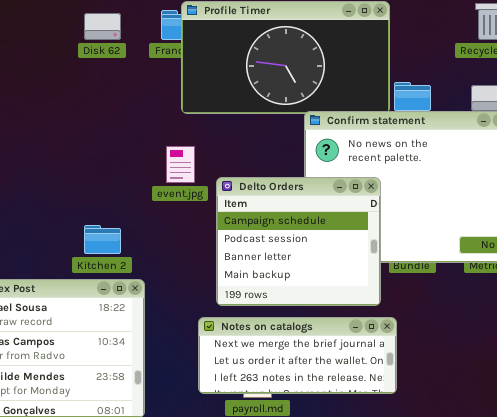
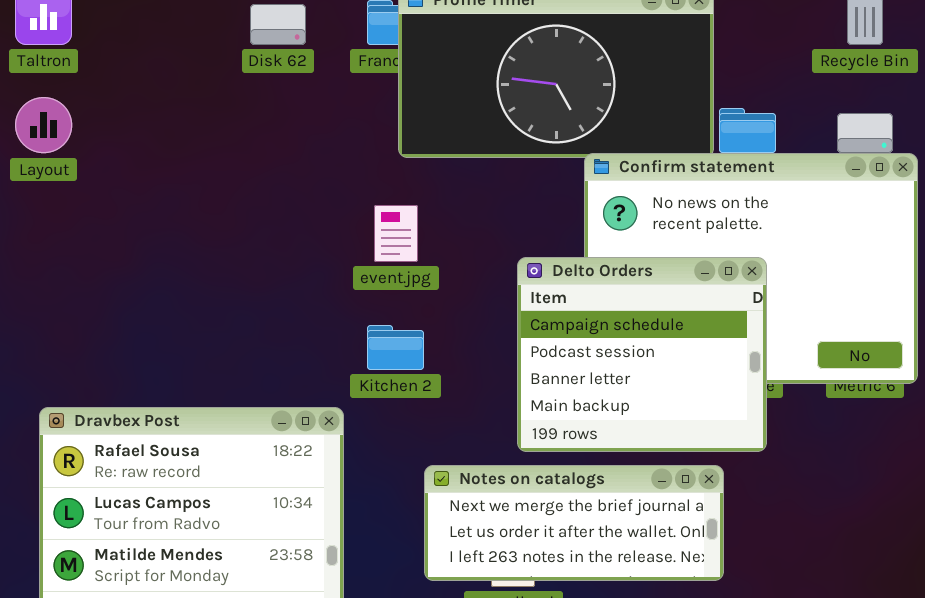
Delto Orders: [216,177,381,306] -> [517,257,767,452], moved
Kitchen 2: [84,225,121,254] -> [367,325,424,370], moved

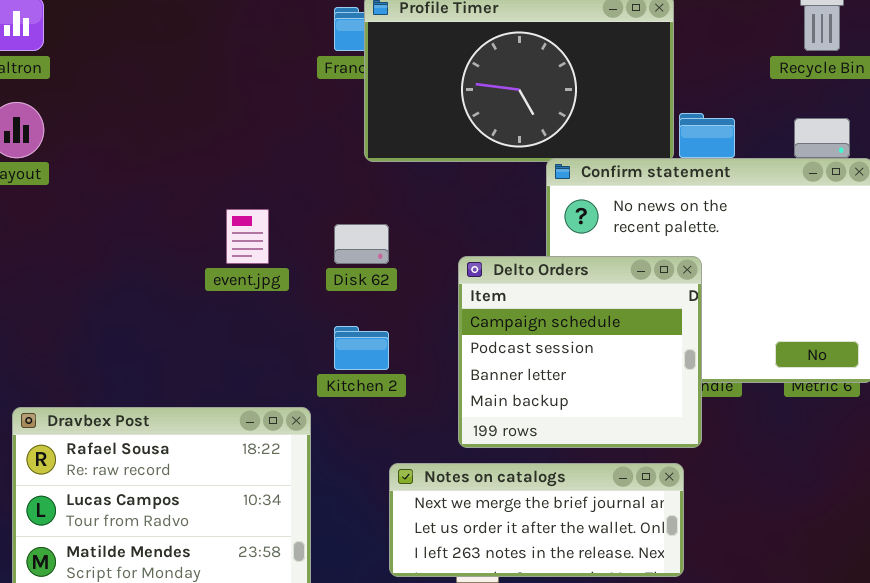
Disk 62: [250,4,306,45] -> [334,224,389,264], moved
event.jpg: [374,205,418,262] -> [226,209,269,264], moved
Delto Orders: [517,257,767,452] -> [458,256,702,448], moved

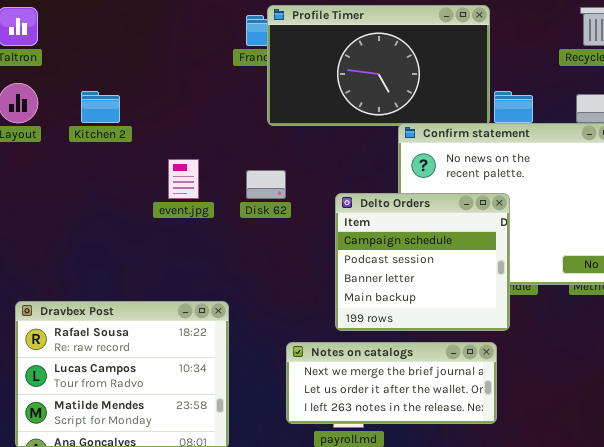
Kitchen 2: [334,326,389,370] -> [81,91,120,123], moved

